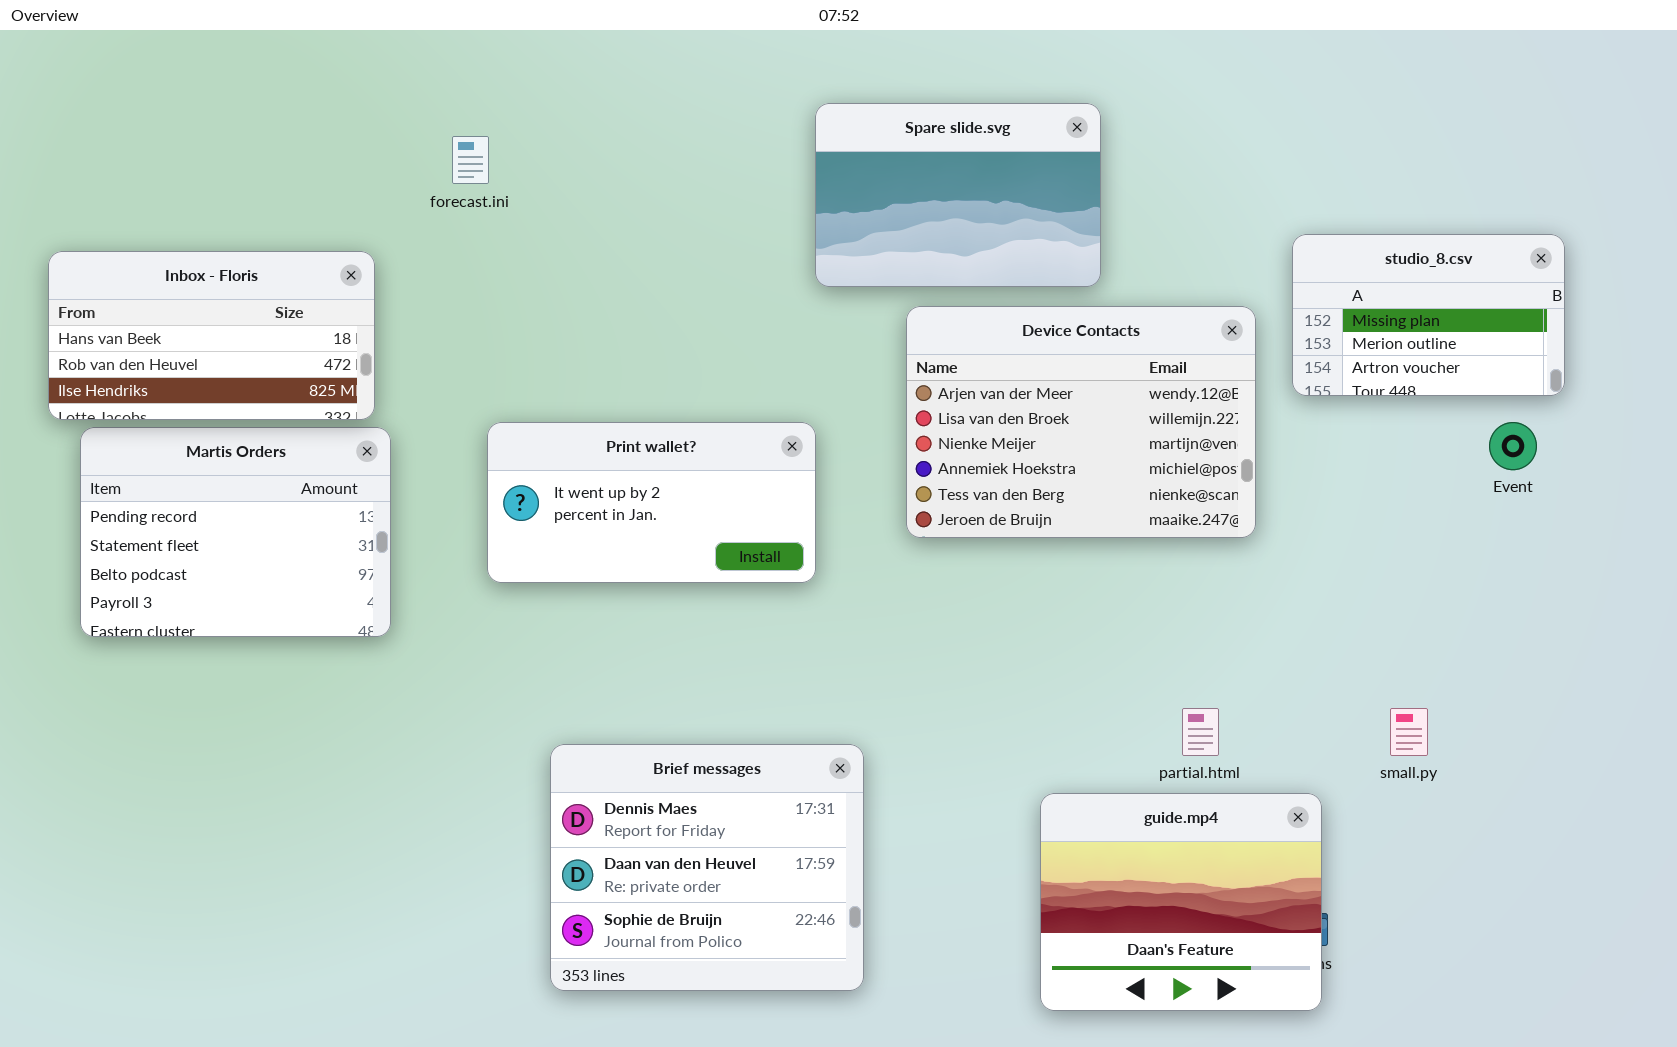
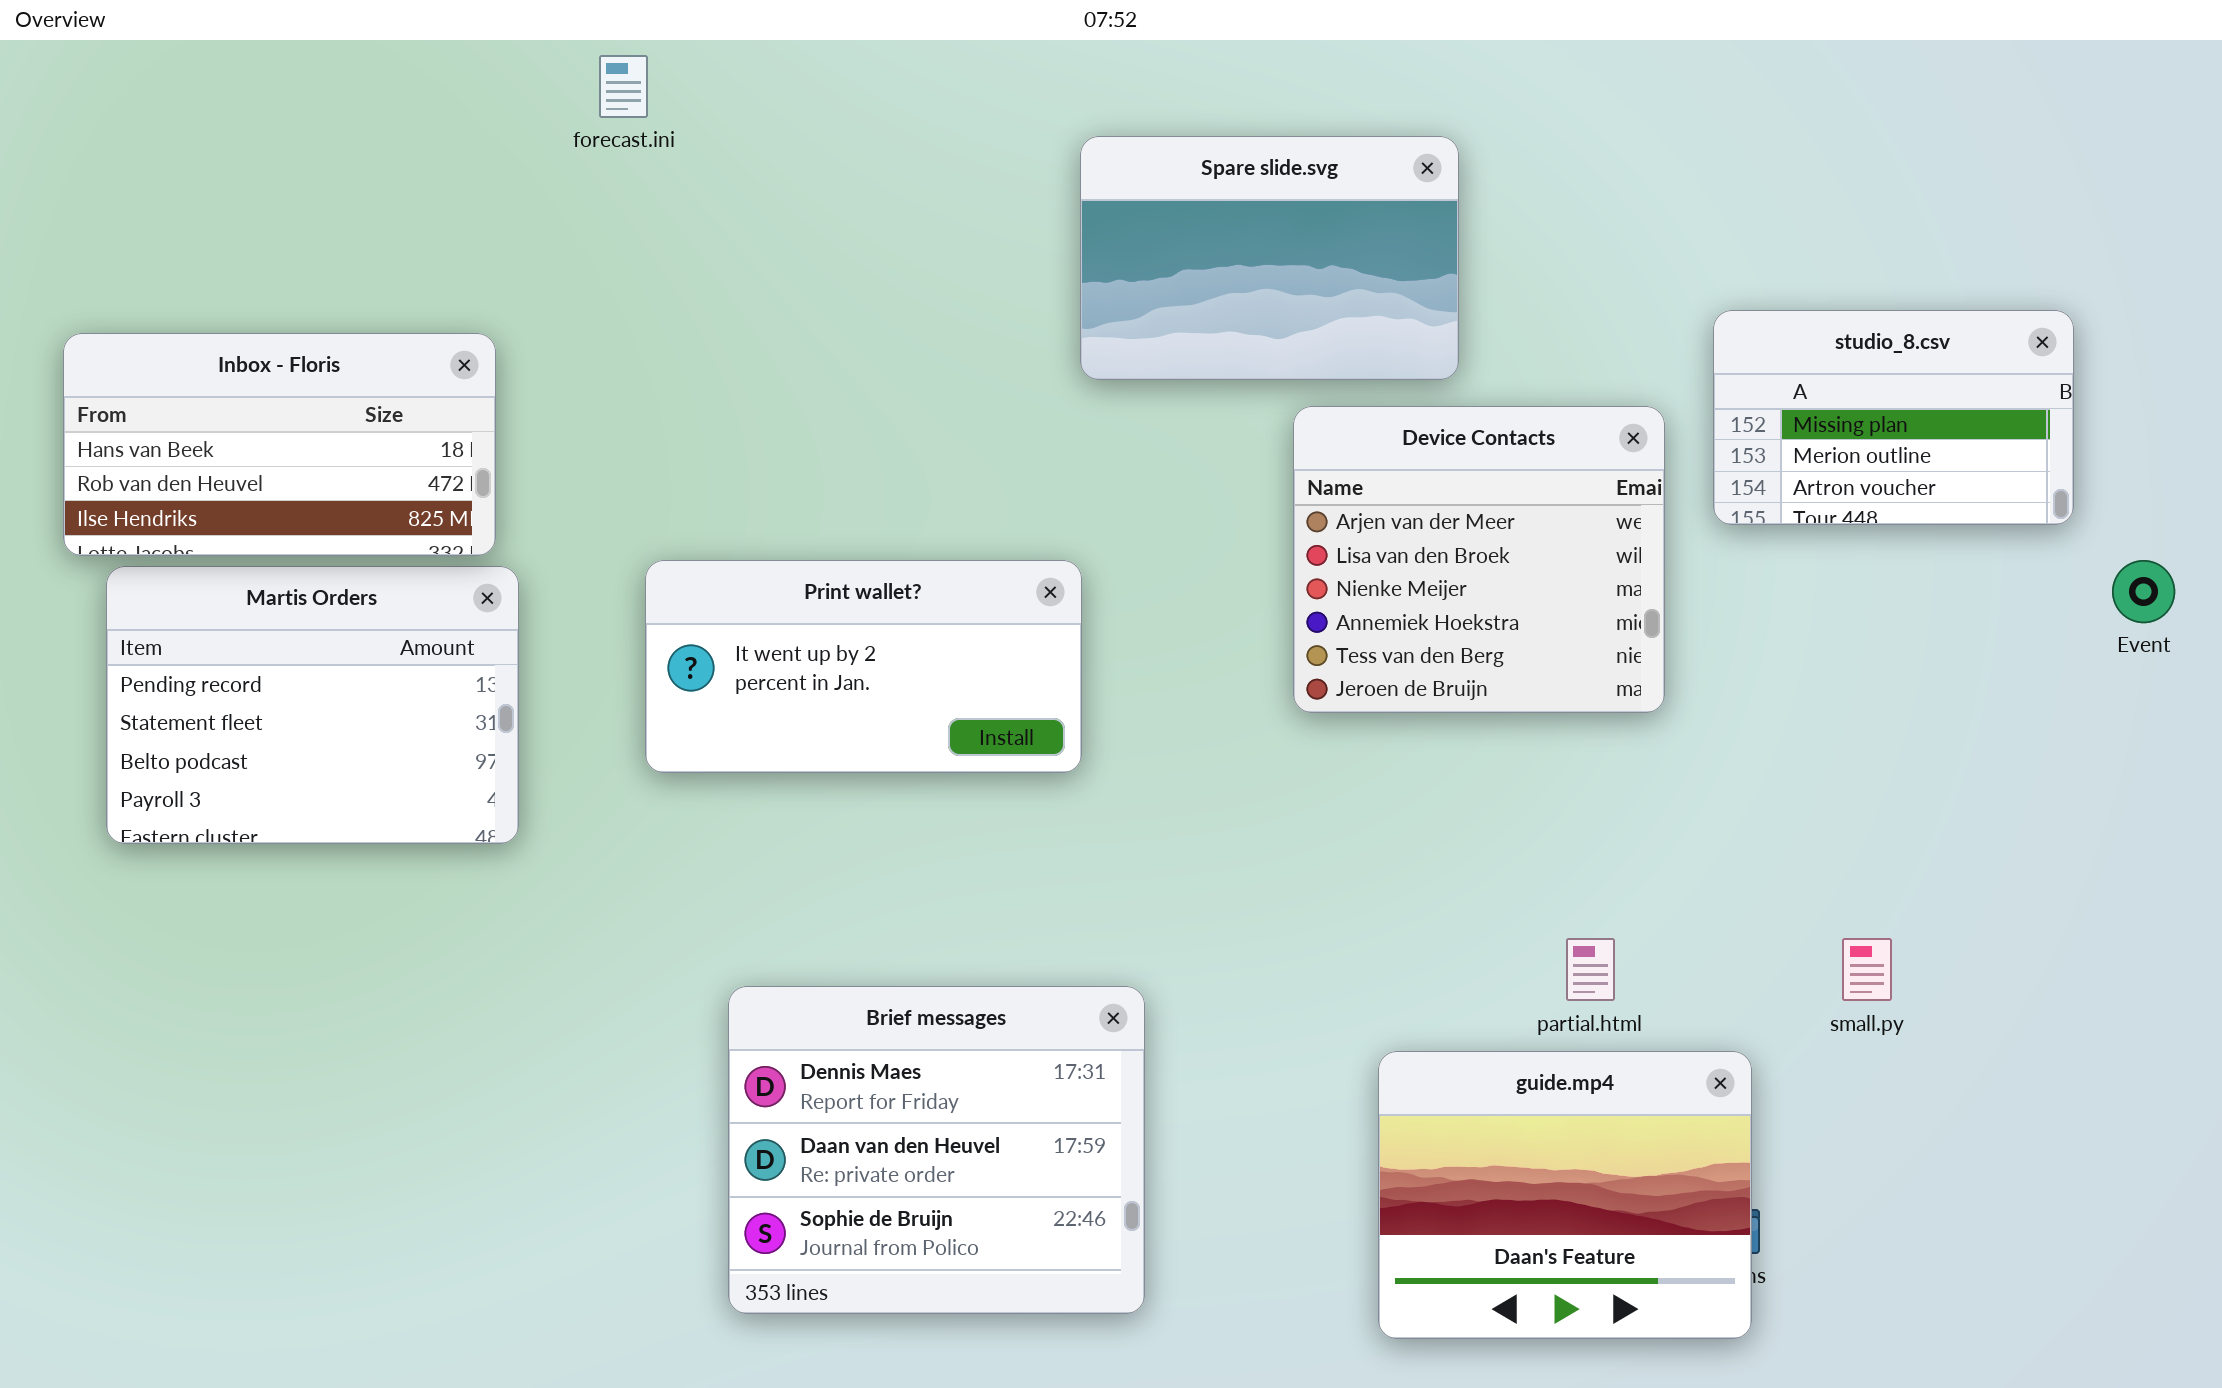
forecast.ini: [452,136,489,184] -> [599,55,648,118], moved
Device Contacts: [906,306,1256,538] -> [1293,406,1665,713], resized
Event: [1489,422,1537,470] -> [2112,560,2175,623], moved

